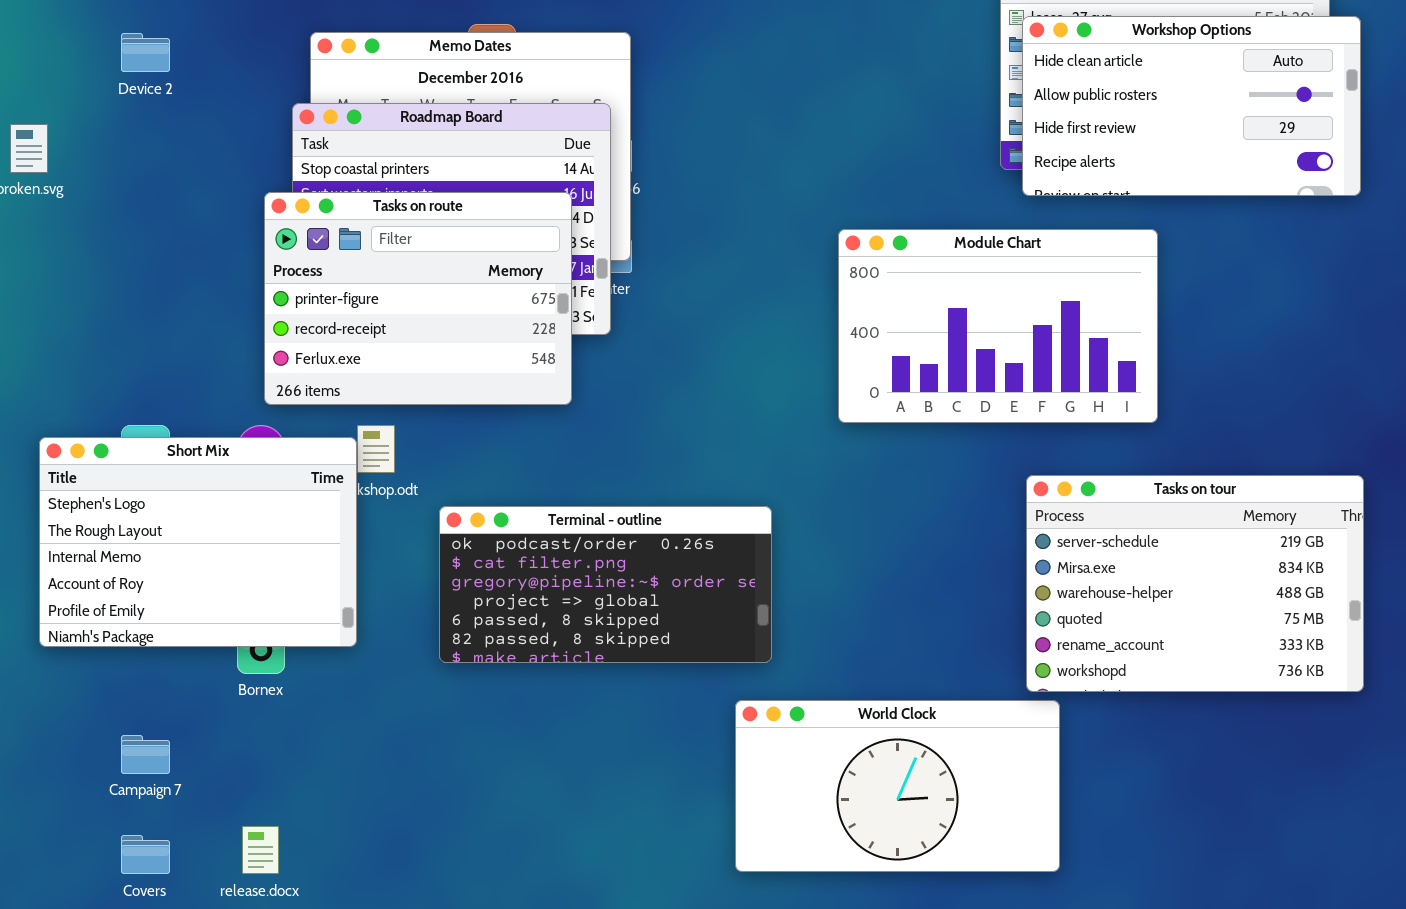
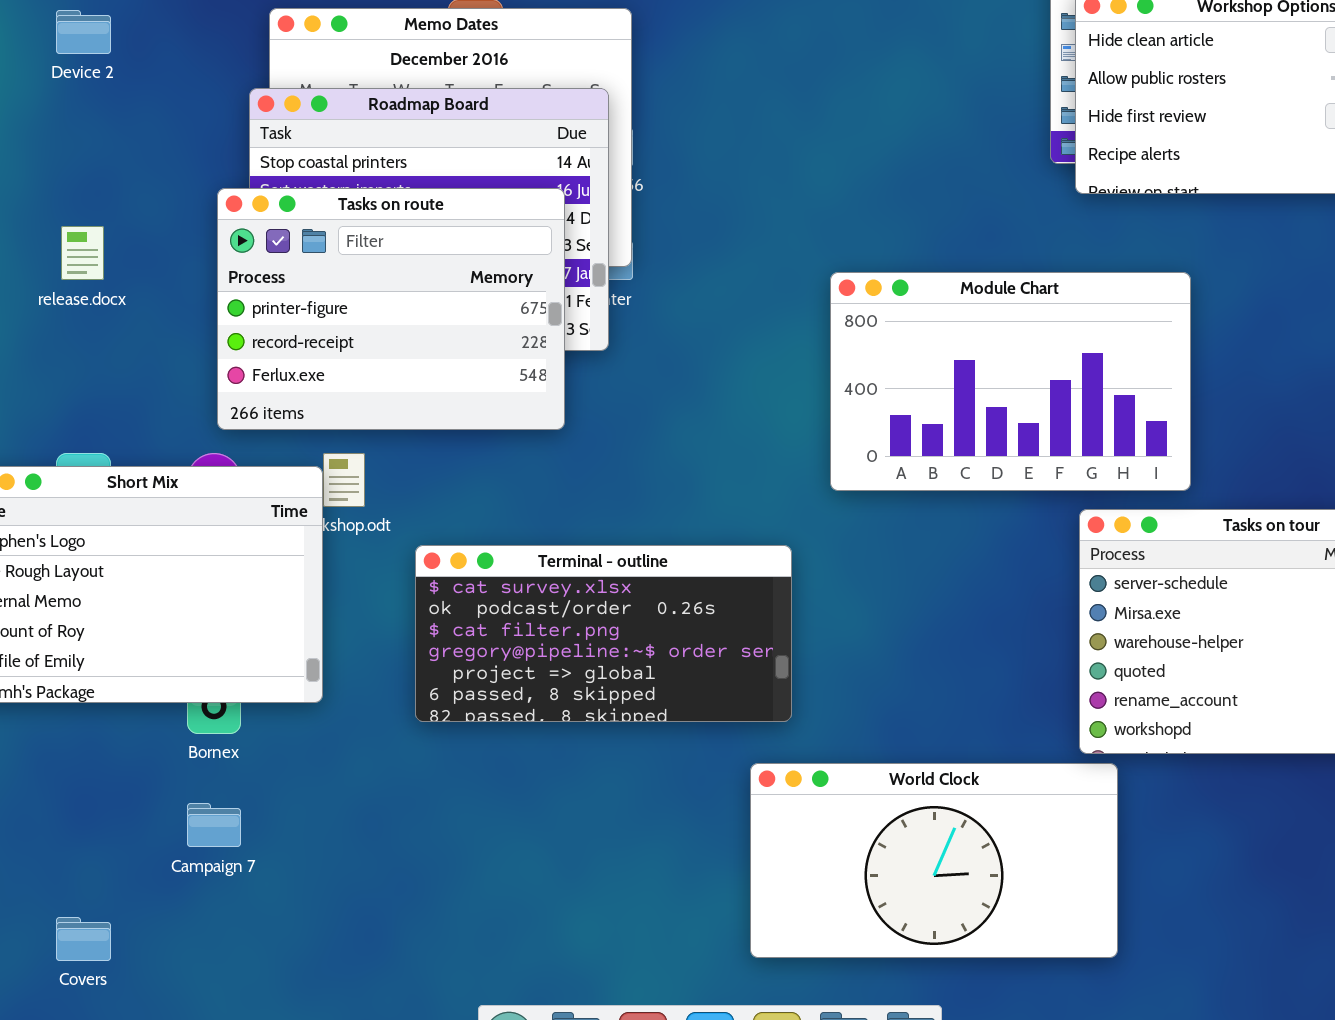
Module Chart: [838,229,1158,423] -> [830,272,1191,491], moved
Terminal - outline: [439,506,772,663] -> [415,545,792,722], scrolled up 1 row
Campaign 7: [121,735,170,774] -> [187,803,241,847], moved
release.docx: [242,826,279,874] -> [61,226,104,280], moved

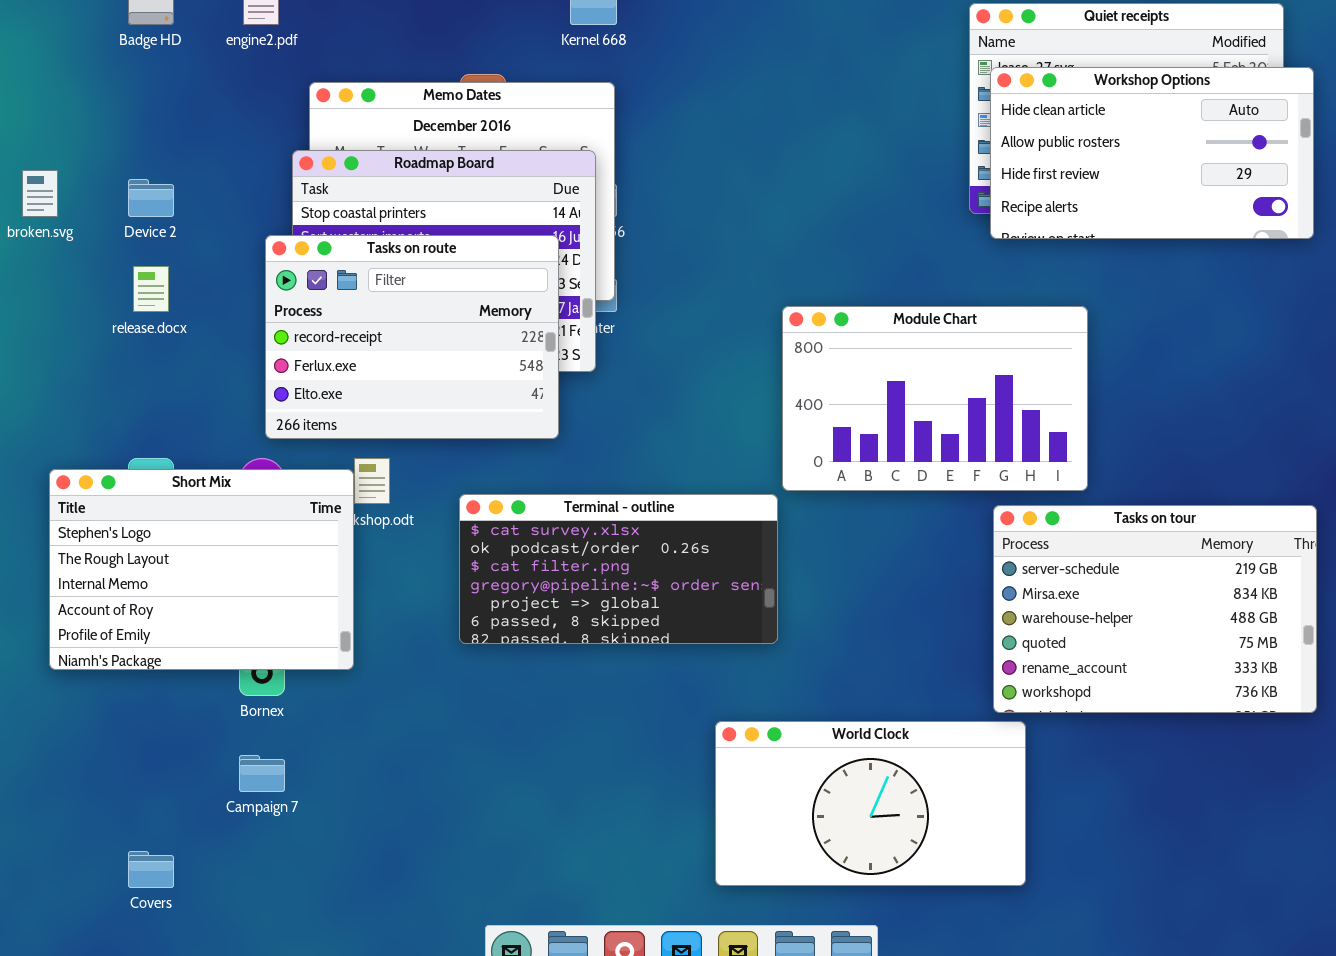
Device 2: [56,10,111,54] -> [128,179,174,217], moved
Tasks on route: [217,188,565,430] -> [265,235,559,439], scrolled down 1 row
Terminal - outline: [415,545,792,722] -> [459,494,778,644], moved

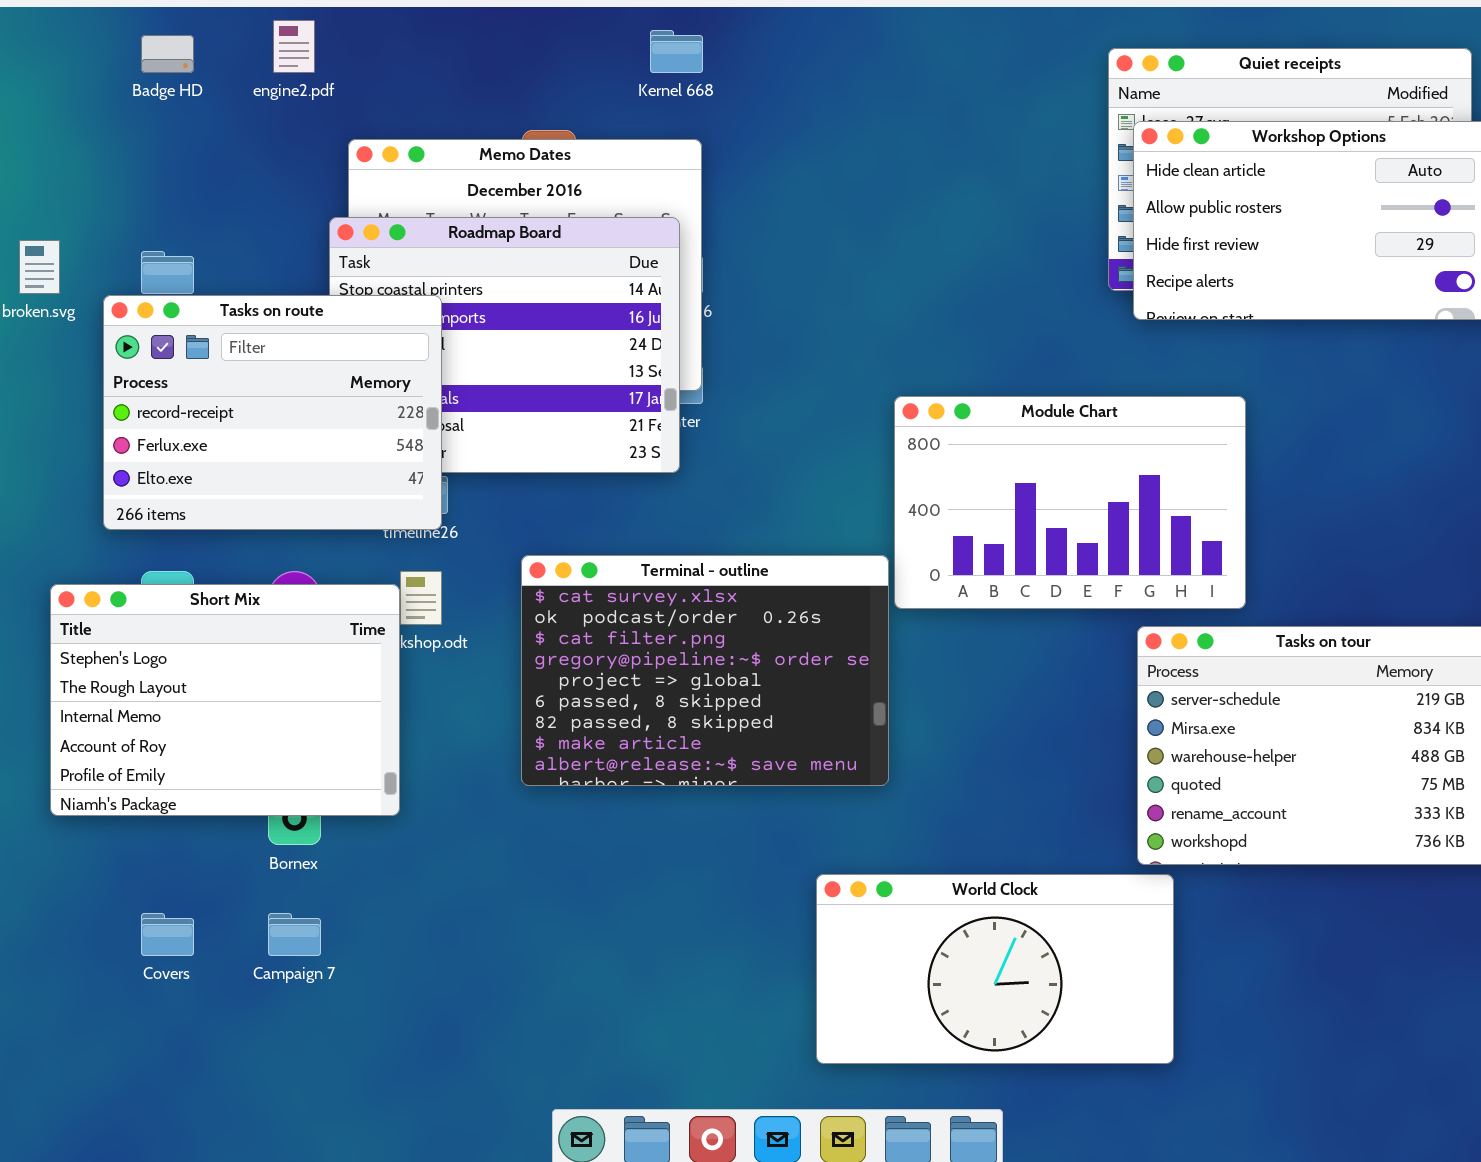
Tasks on route: [265,235,559,439] -> [103,295,442,530], moved
Terminal - outline: [459,494,778,644] -> [521,555,889,786], resized
Covers: [128,851,174,888] -> [141,913,194,956], moved

